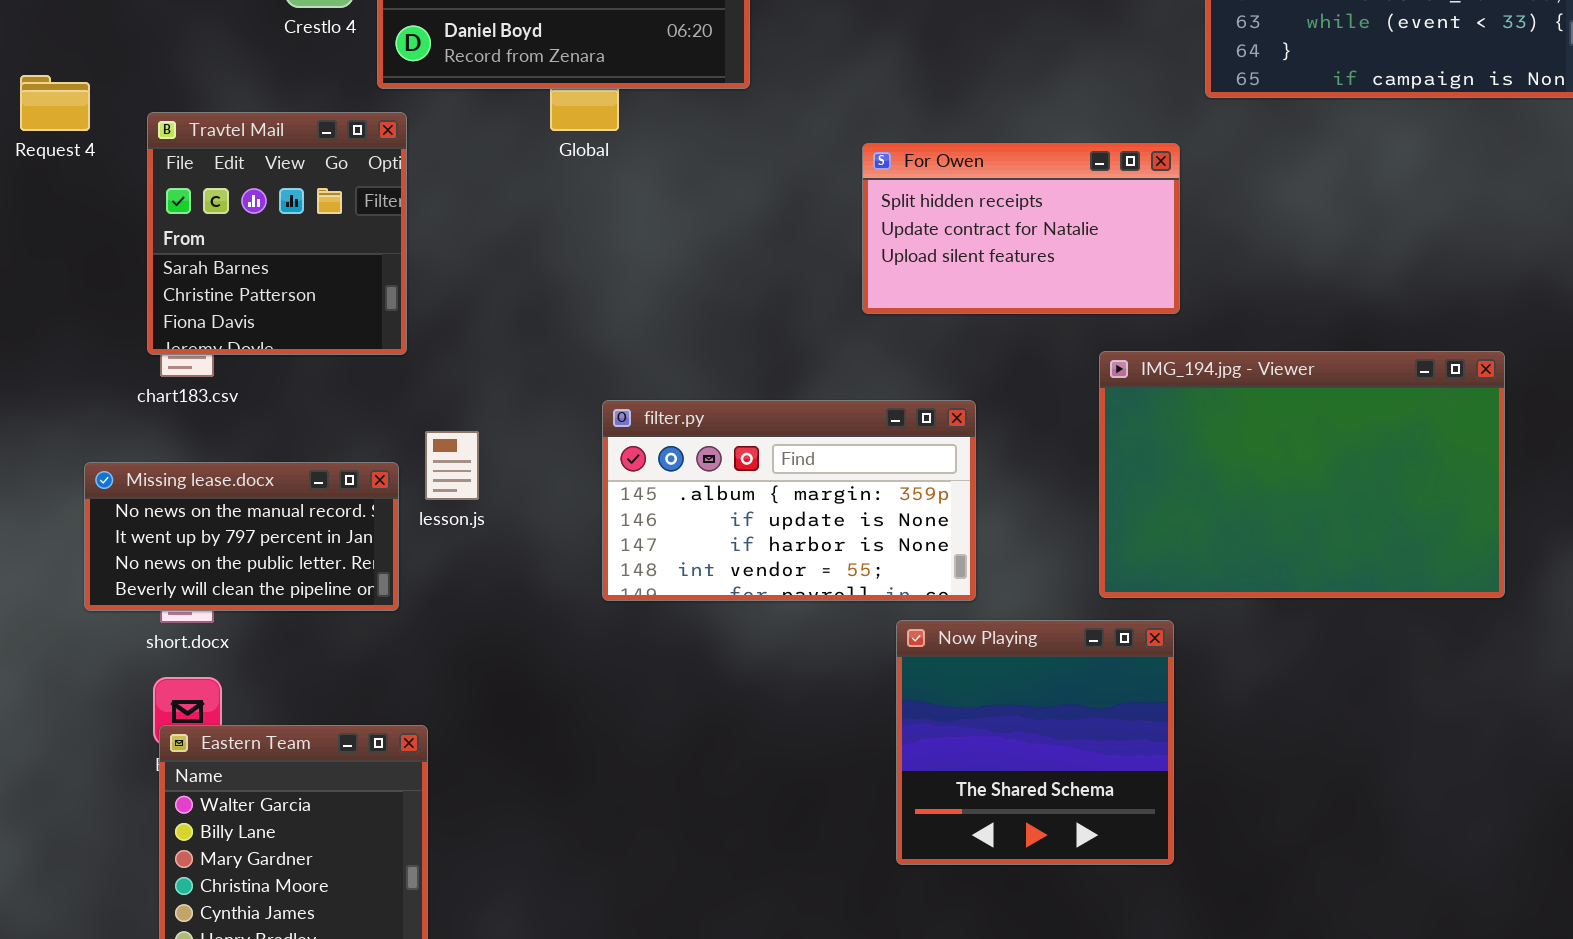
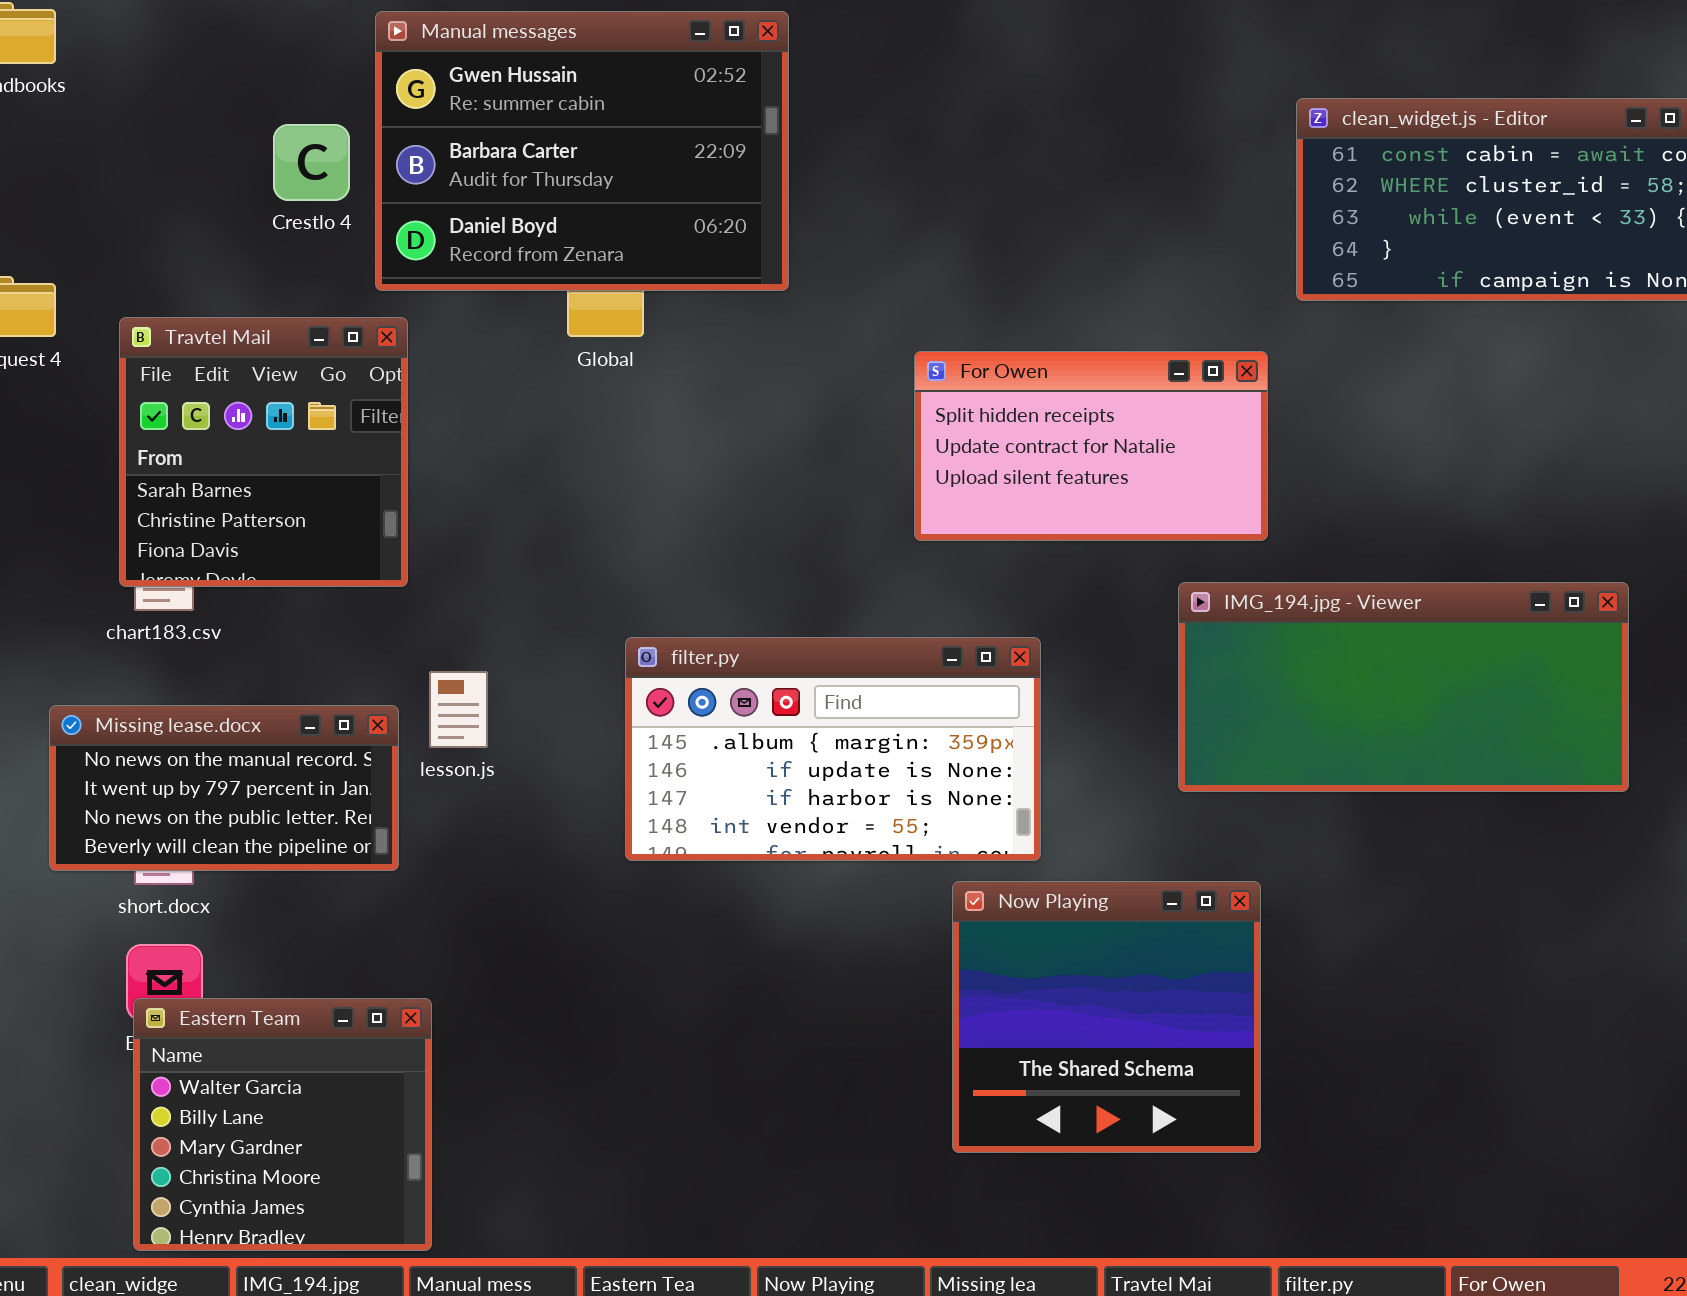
IMG_194.jpg - Viewer: [1099,351,1505,598] -> [1178,582,1629,792], resized

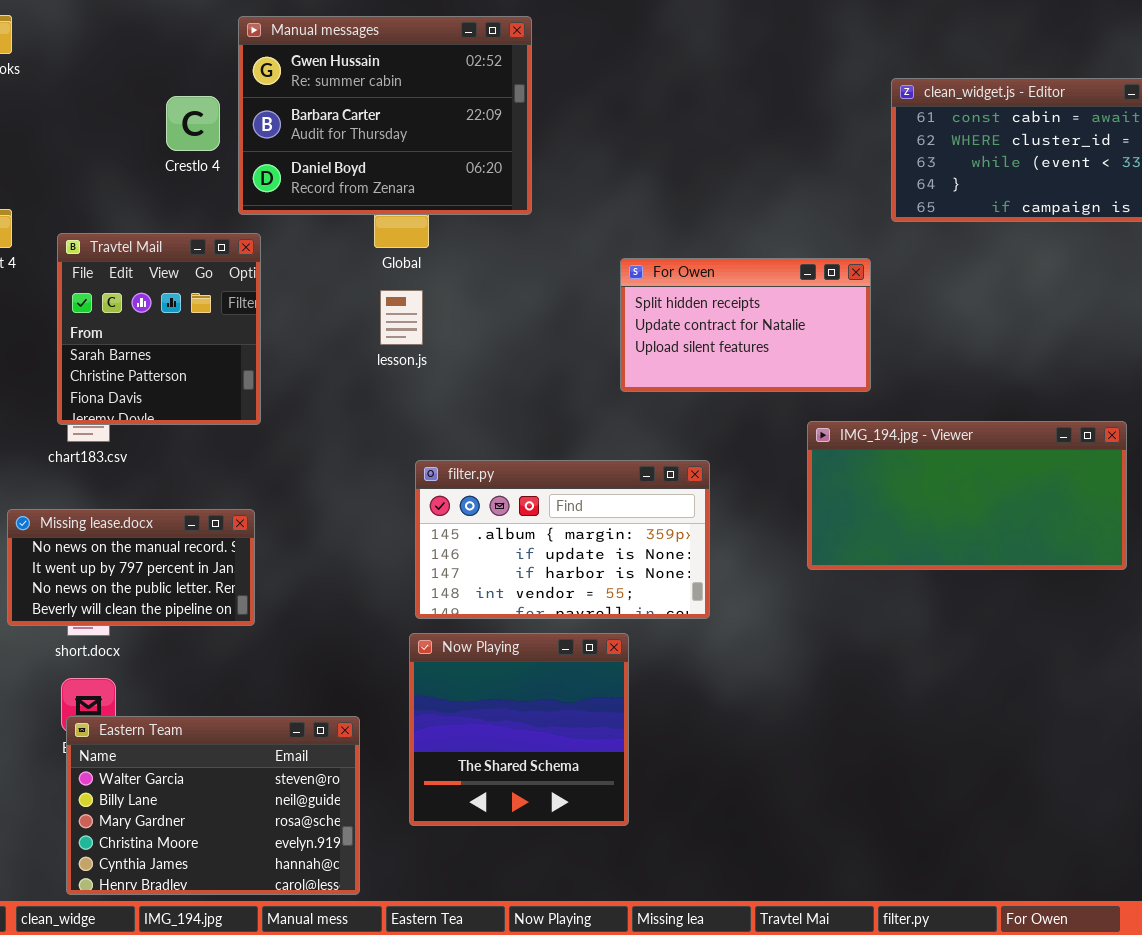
lesson.js: [429,671,488,748] -> [380,290,423,345], moved
Now Playing: [952,881,1261,1153] -> [409,633,629,826], moved
Eastern Team: [133,998,432,1251] -> [66,716,360,895], resized

